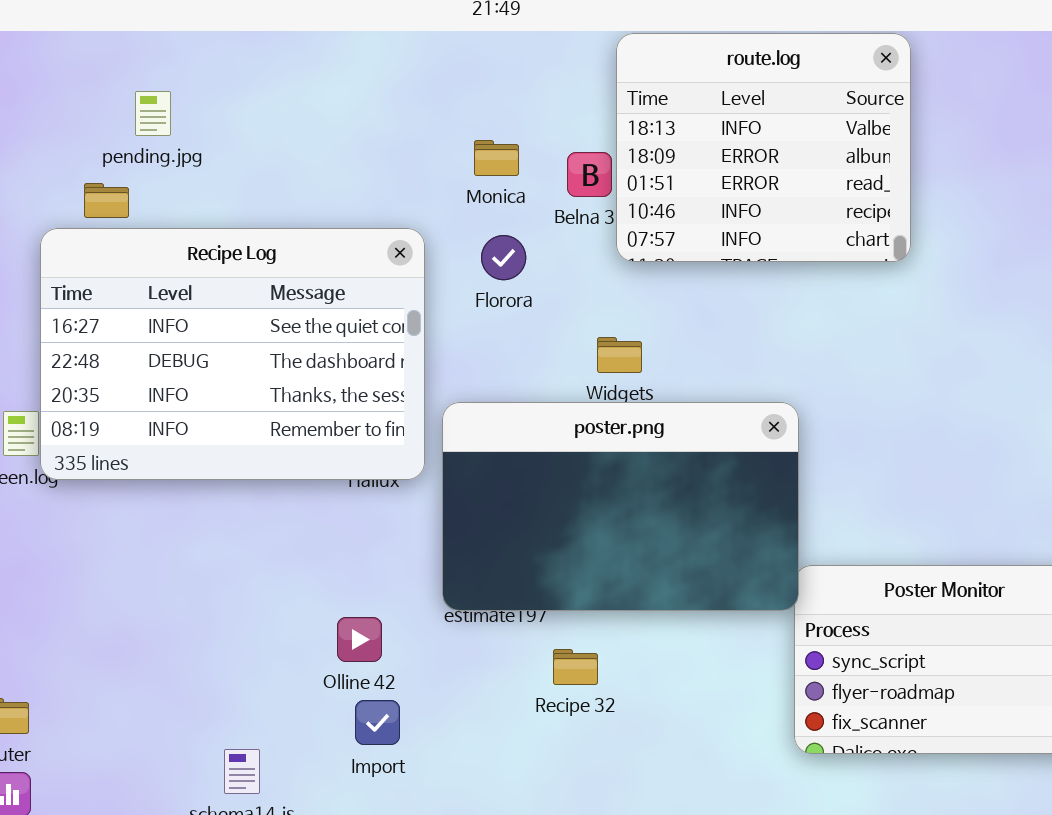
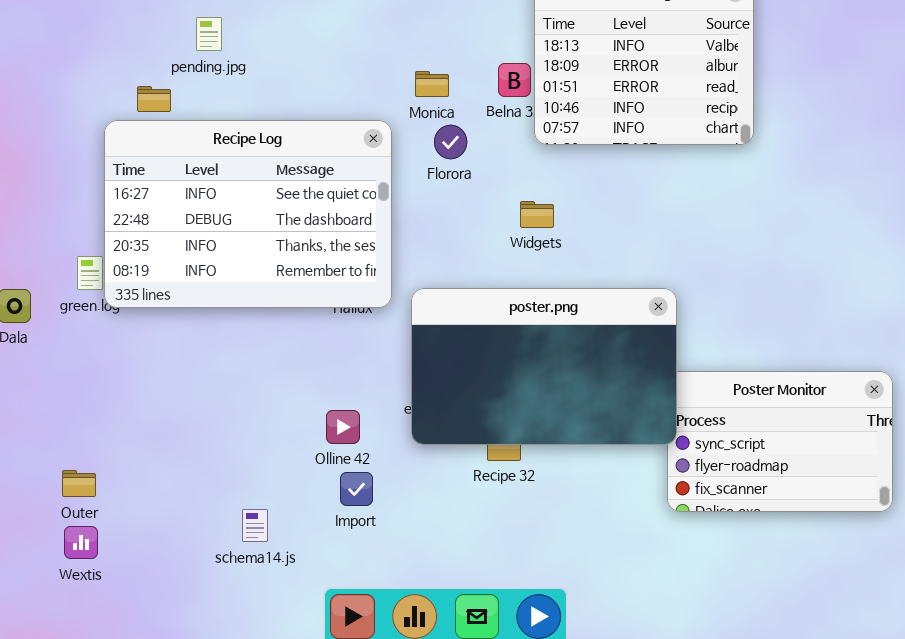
pending.jpg: [135,91,171,136] -> [196,17,222,51], moved
Monica: [474,140,519,176] -> [415,71,449,97], moved
poster.png: [442,402,799,611] -> [411,288,677,445], moved

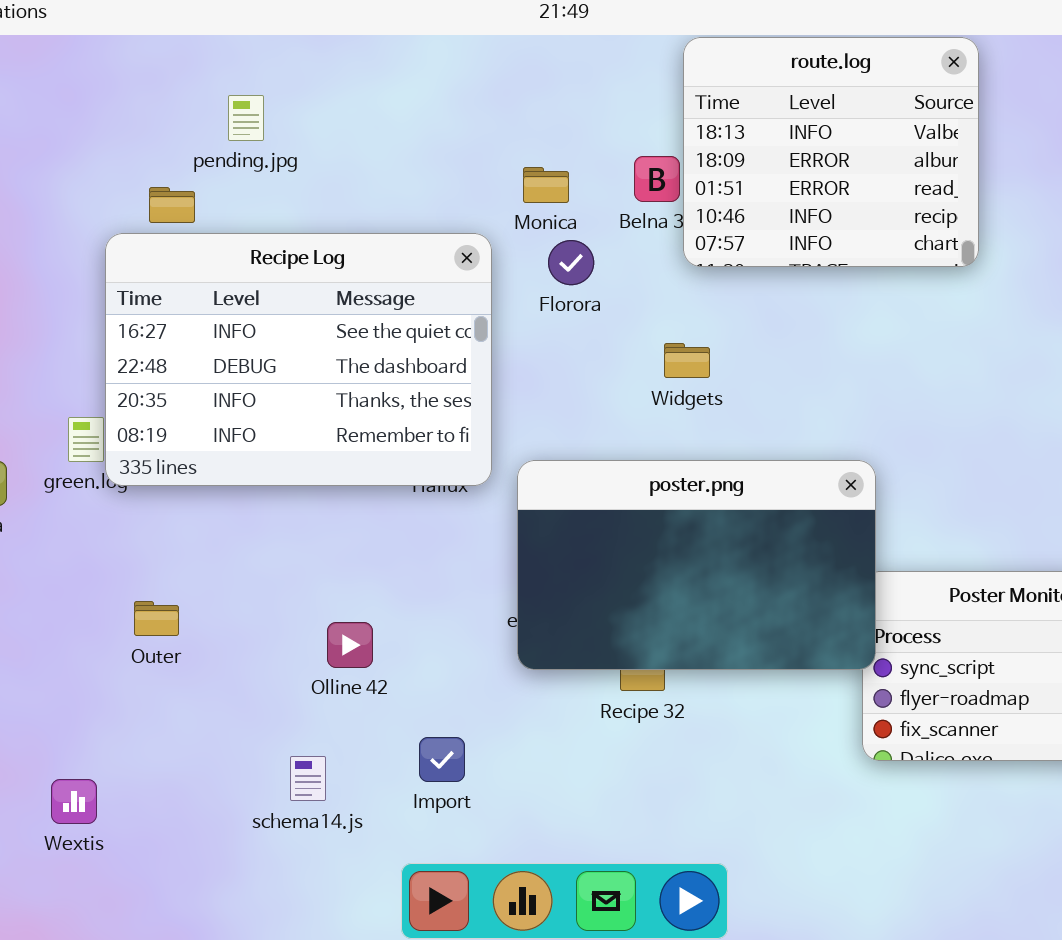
Olline 42: [326,410,360,444] -> [327,622,373,668], moved
Outer: [62,470,96,497] -> [134,601,179,636], moved
Import: [340,472,373,506] -> [419,737,465,782], moved

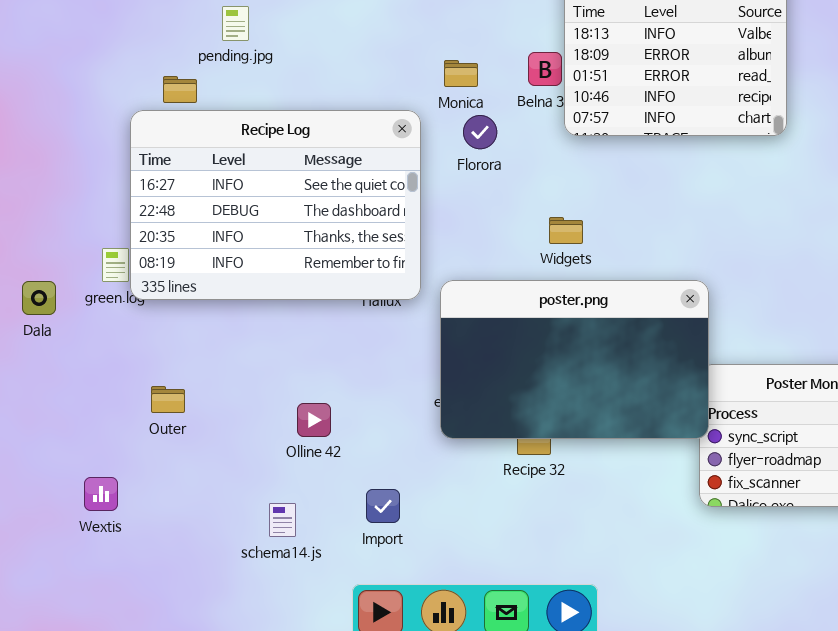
Widgets: [664,343,710,378] -> [549,217,583,244], moved
Wextis: [51,779,97,824] -> [84,477,118,511], moved

